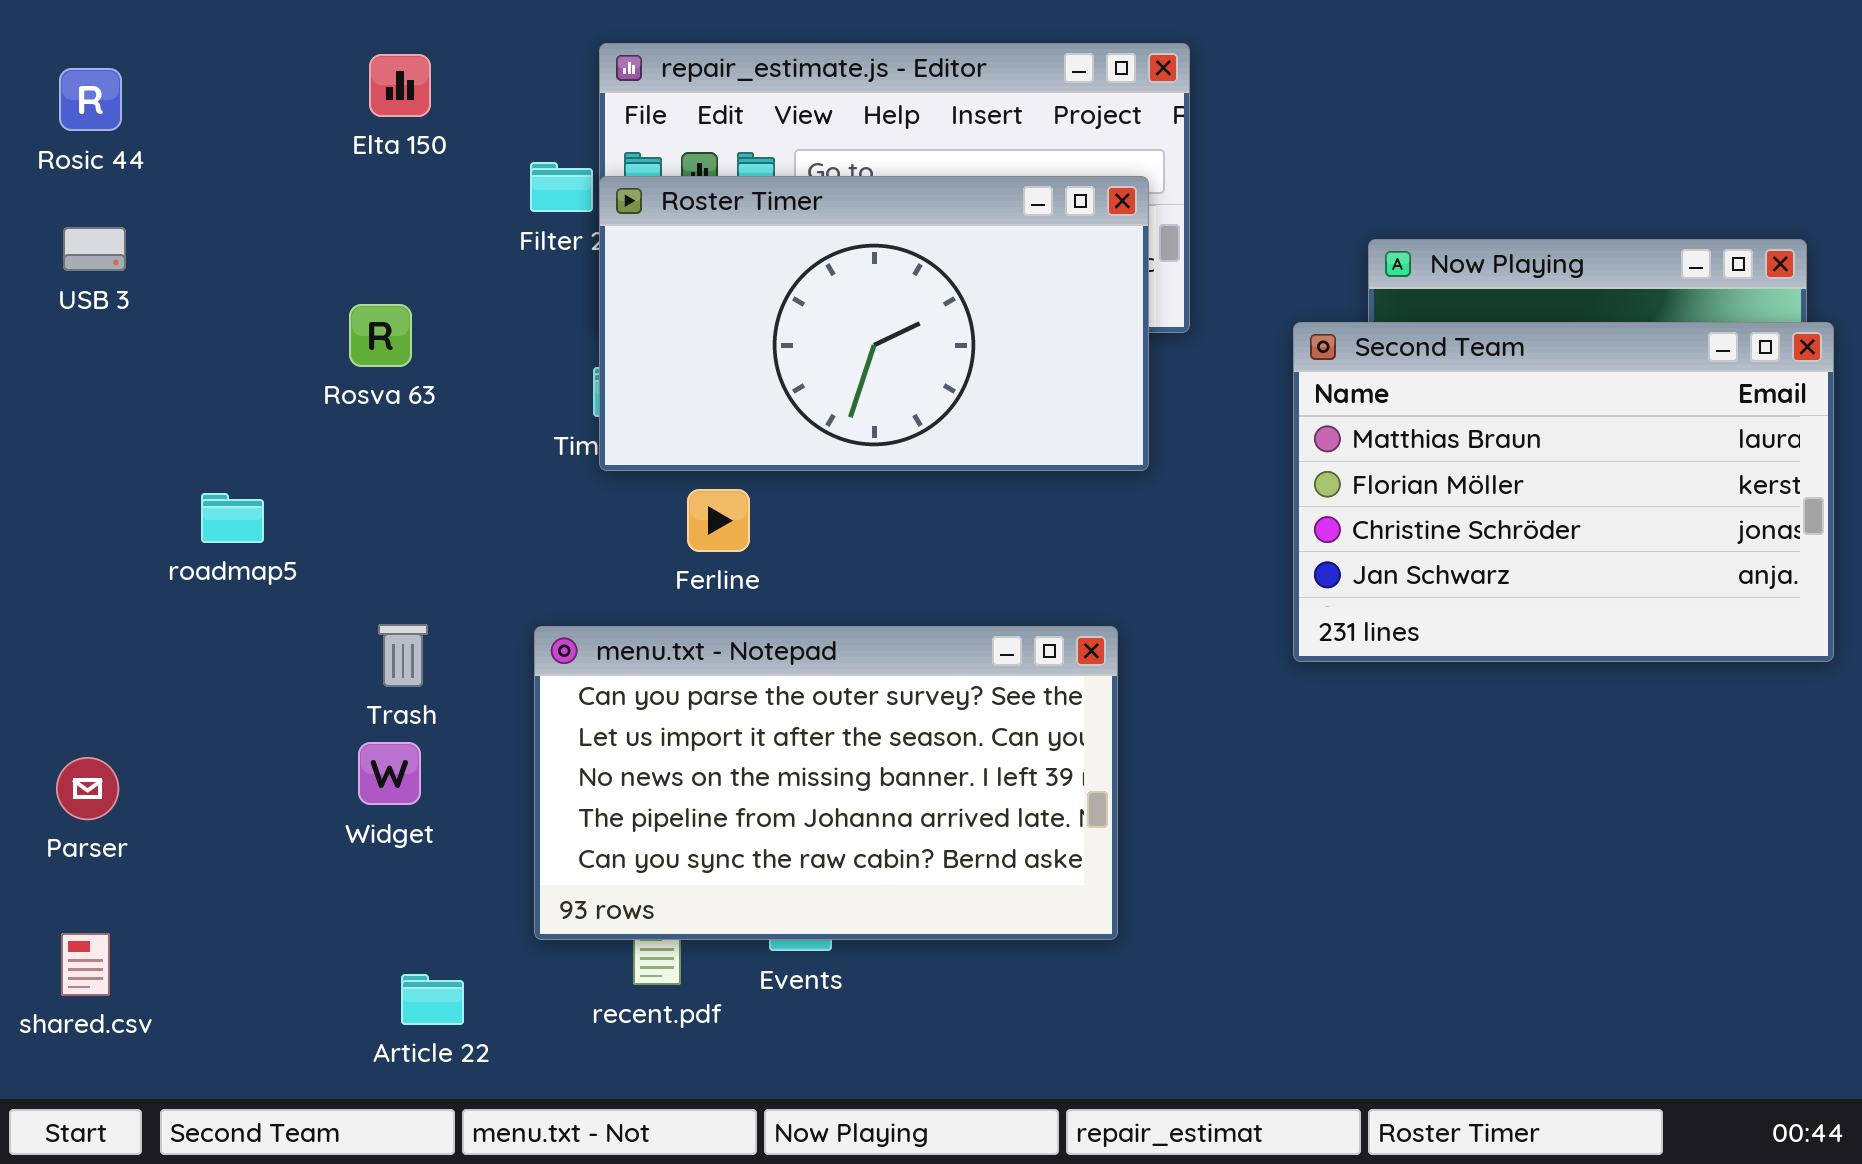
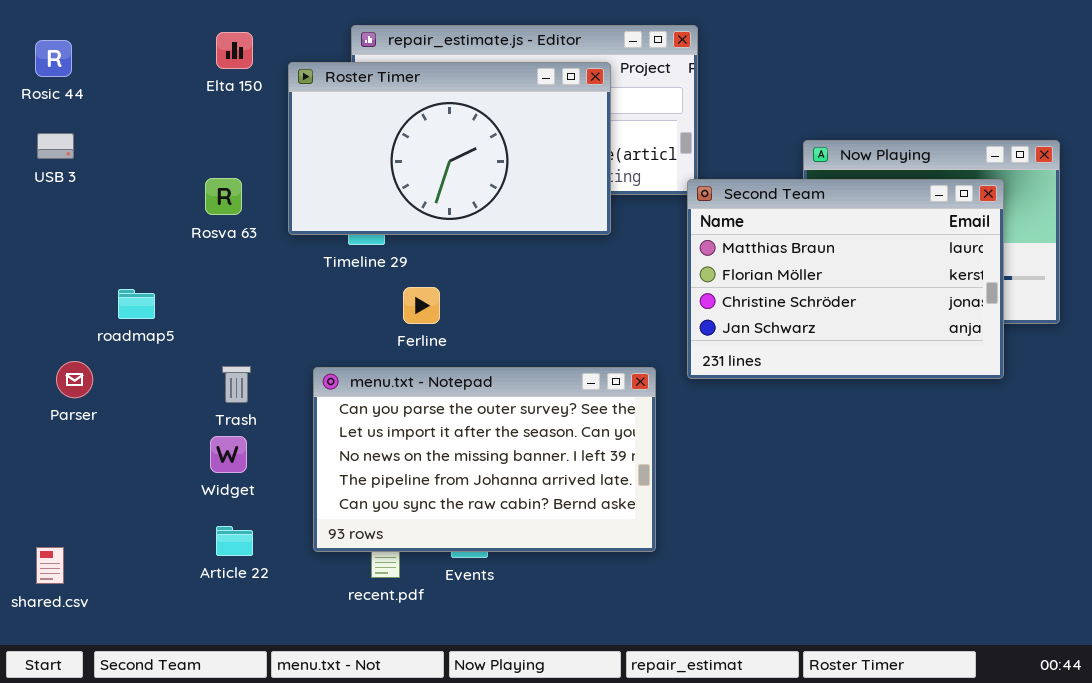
Roster Timer: [599,176,1149,471] -> [288,62,611,235], moved
Second Team: [1293,322,1834,662] -> [687,179,1004,379], moved
Parser: [56,757,119,820] -> [56,361,93,398], moved
Article 22: [401,974,464,1025] -> [216,526,253,556], moved

